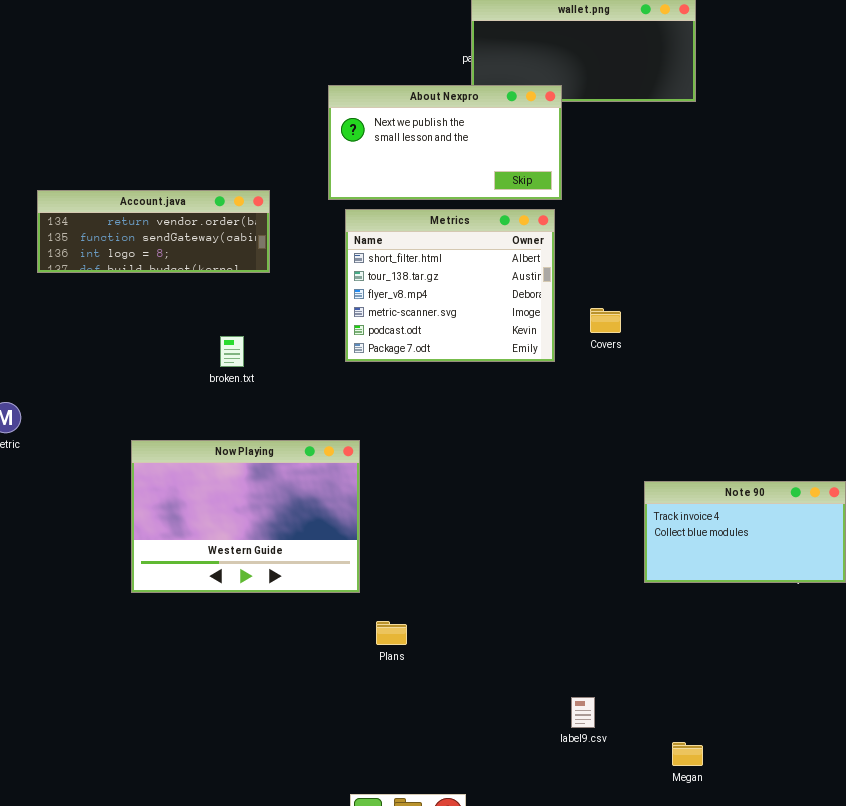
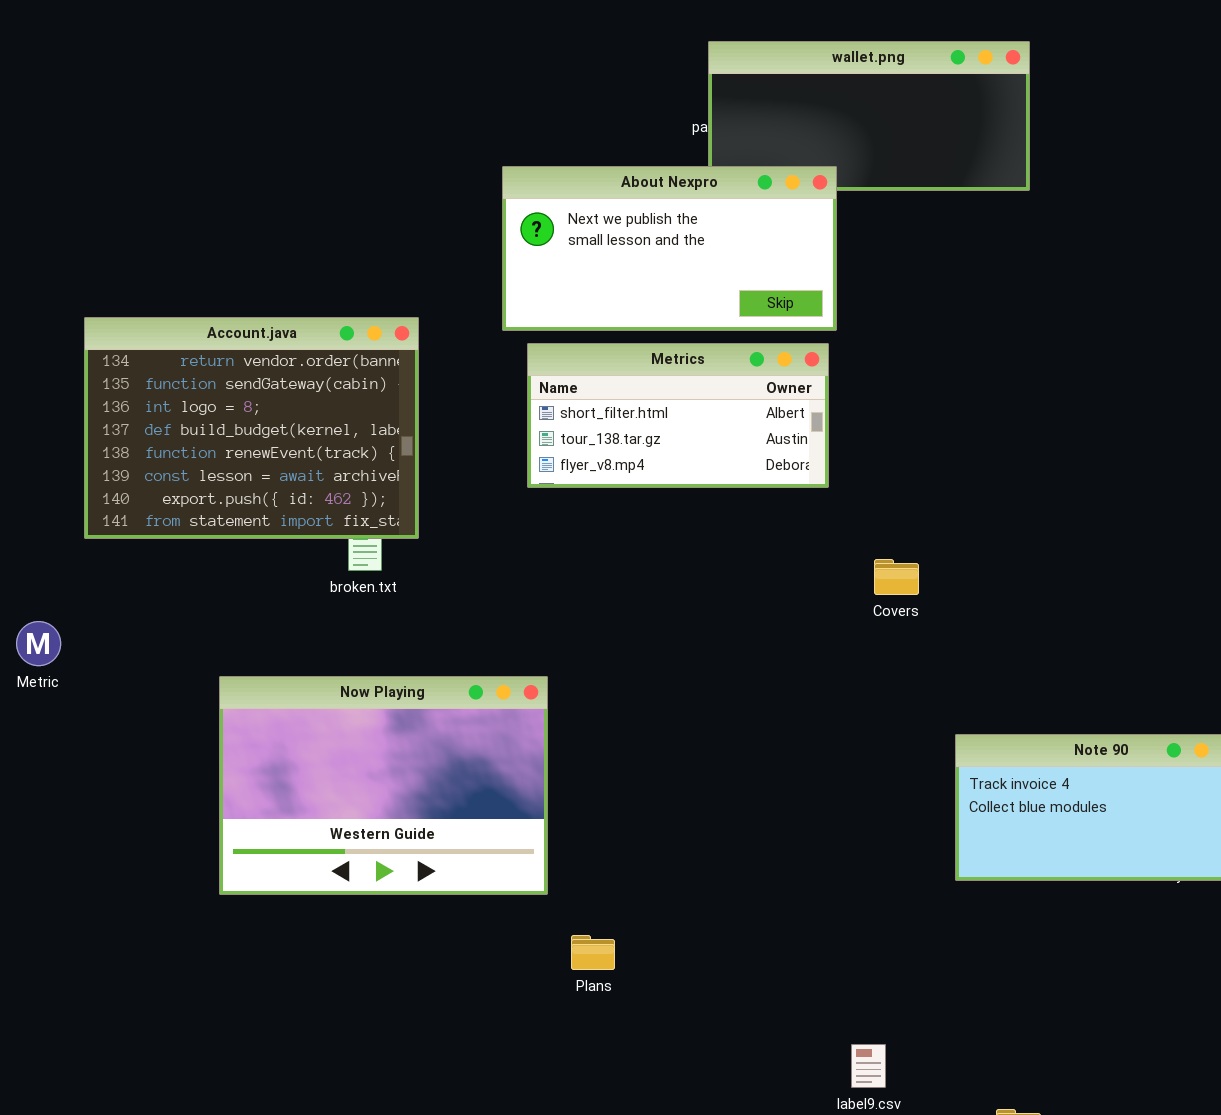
Account.java: [37,190,270,273] -> [84,317,419,539], resized
Metrics: [345,209,555,362] -> [527,343,829,488], resized
Covers: [590,308,621,333] -> [874,559,919,595], moved

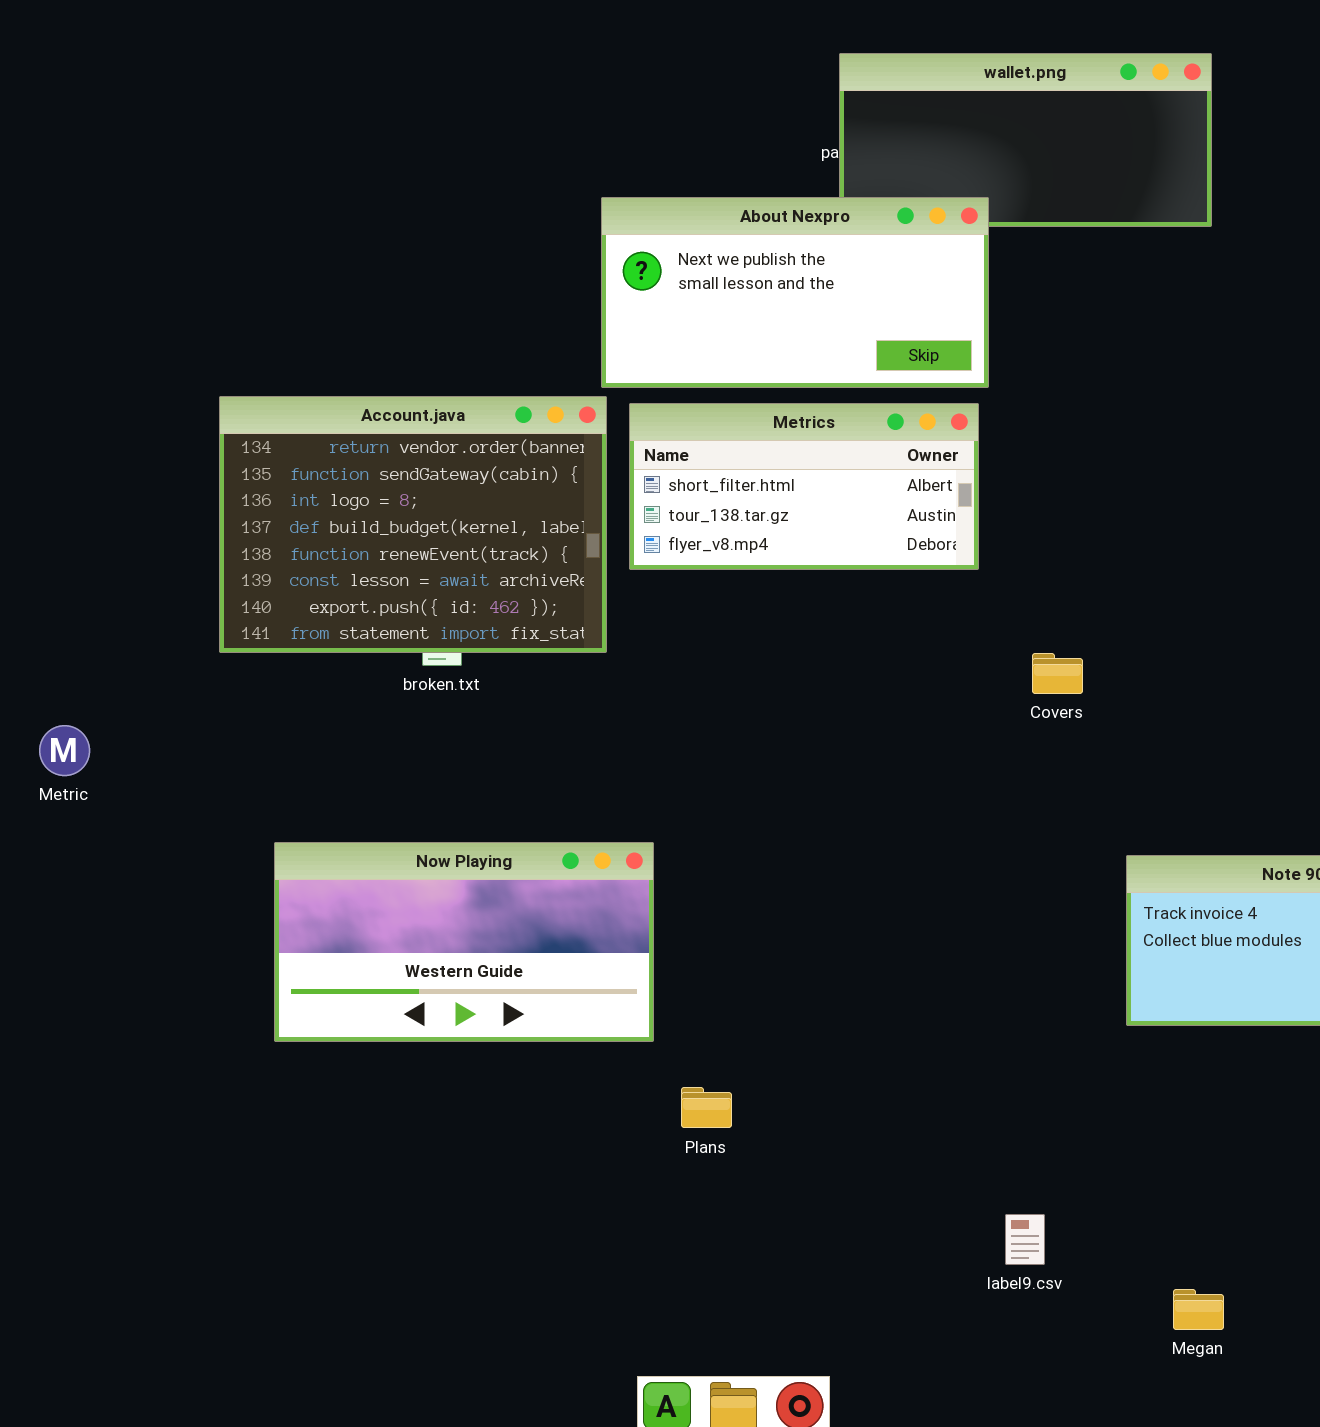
Account.java: [84,317,419,539] -> [219,396,607,653], moved
Now Playing: [219,676,548,895] -> [274,842,654,1042], resized

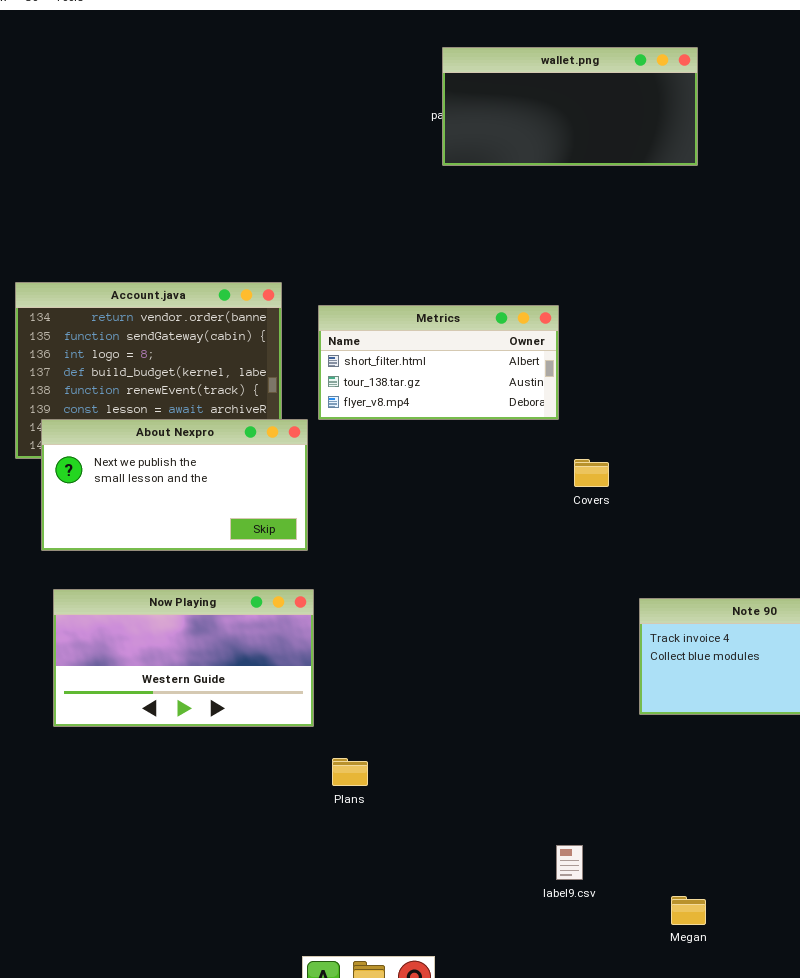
About Nexpro: [601,197,989,388] -> [41,419,308,551], moved
Metrics: [629,403,979,570] -> [318,305,559,420], moved

